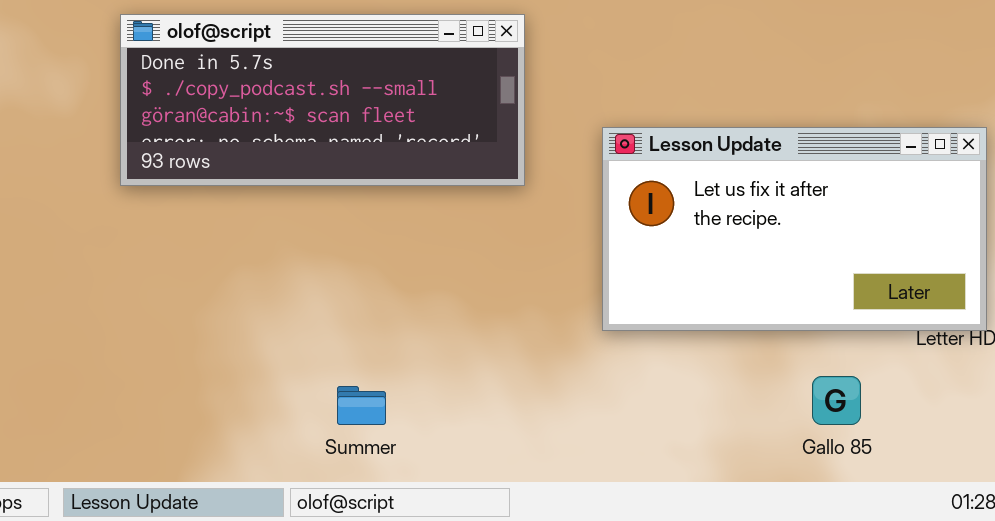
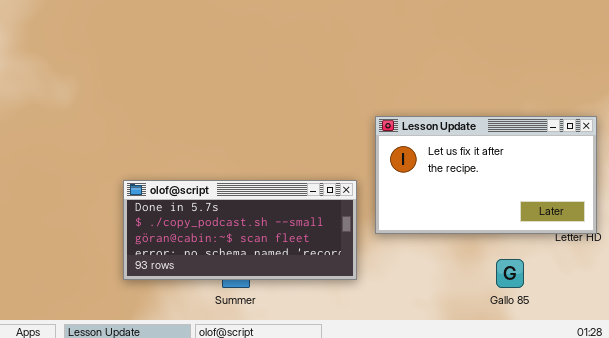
olof@script: [120,14,525,186] -> [123,180,357,280], moved

